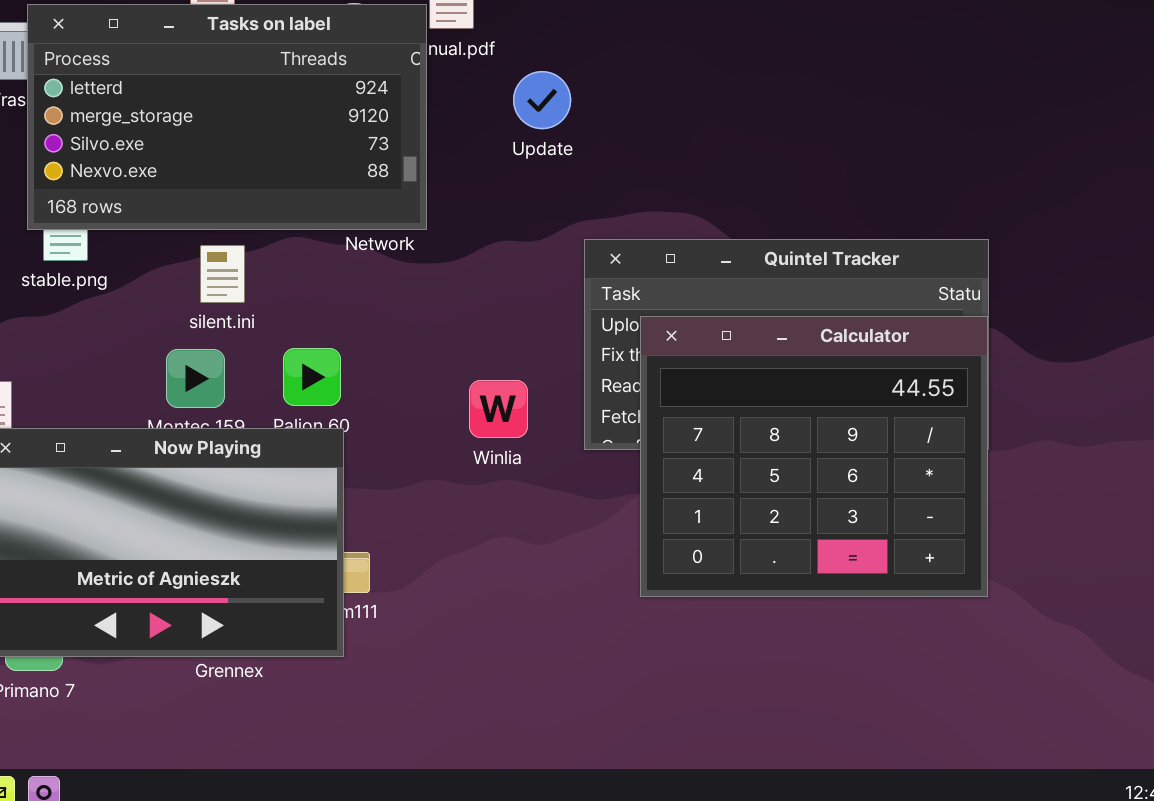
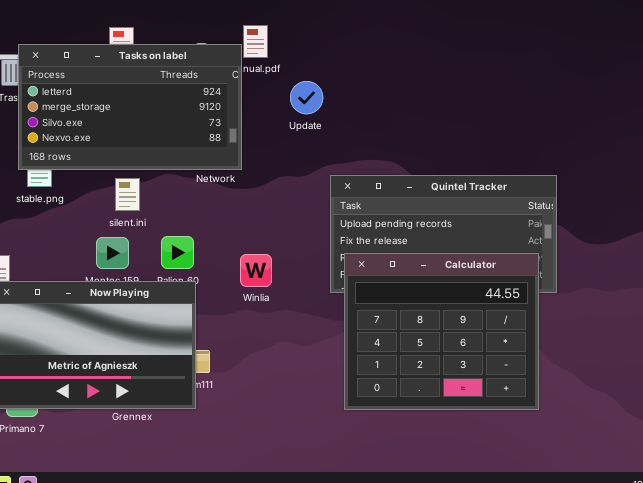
Calculator: [640,316,988,597] -> [344,253,539,410], moved
Winlia: [469,380,528,438] -> [240,254,272,287], moved

